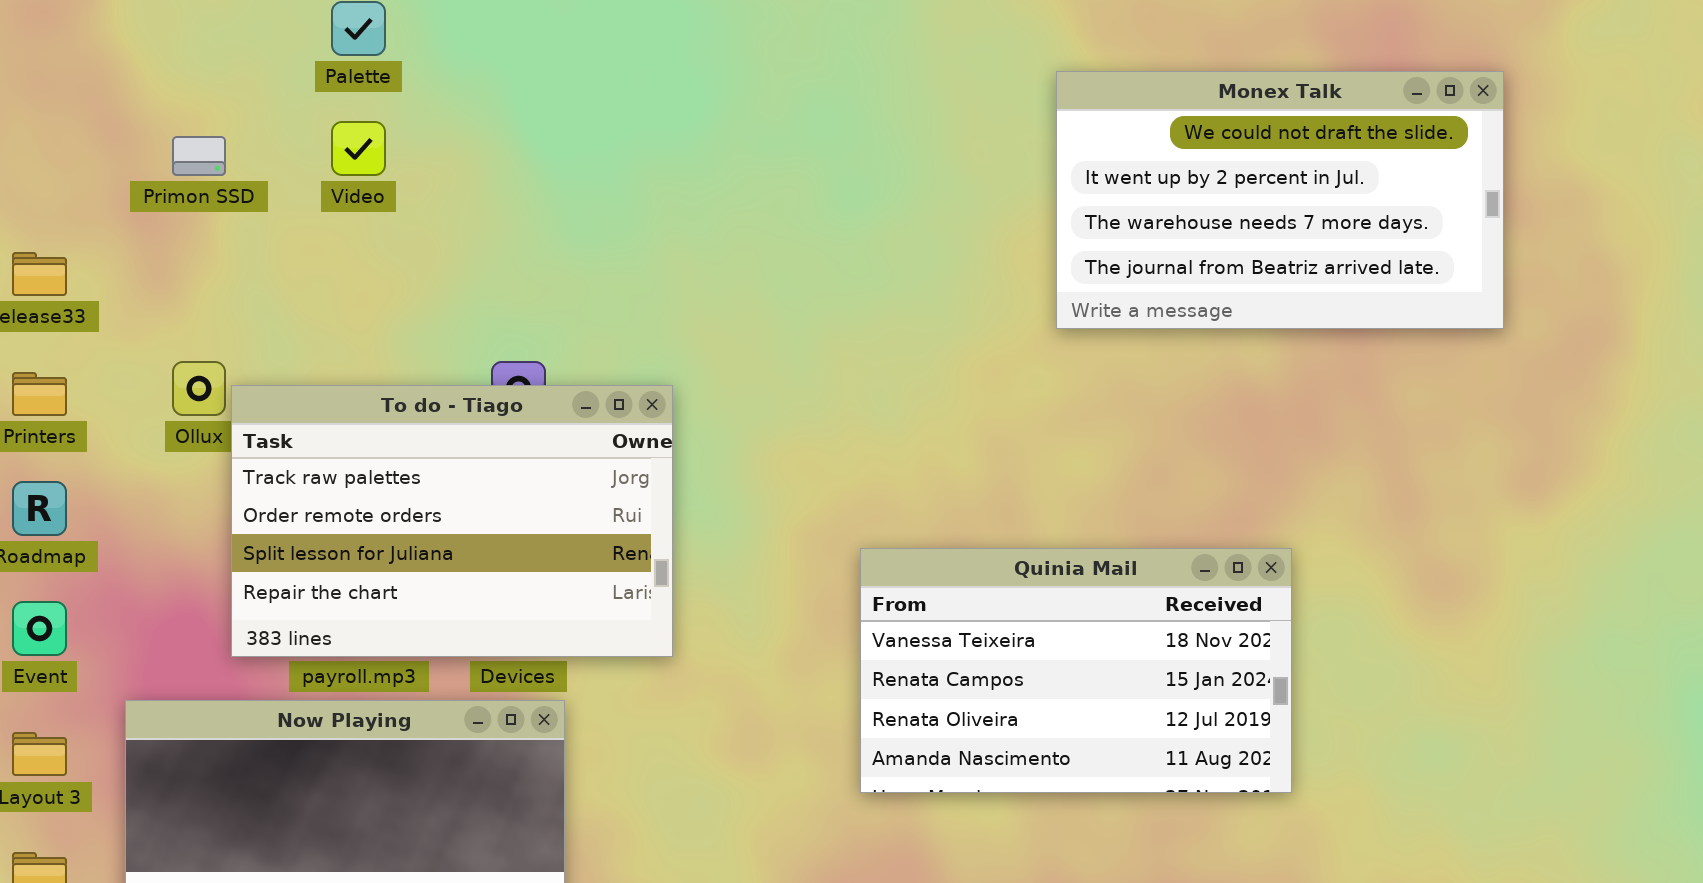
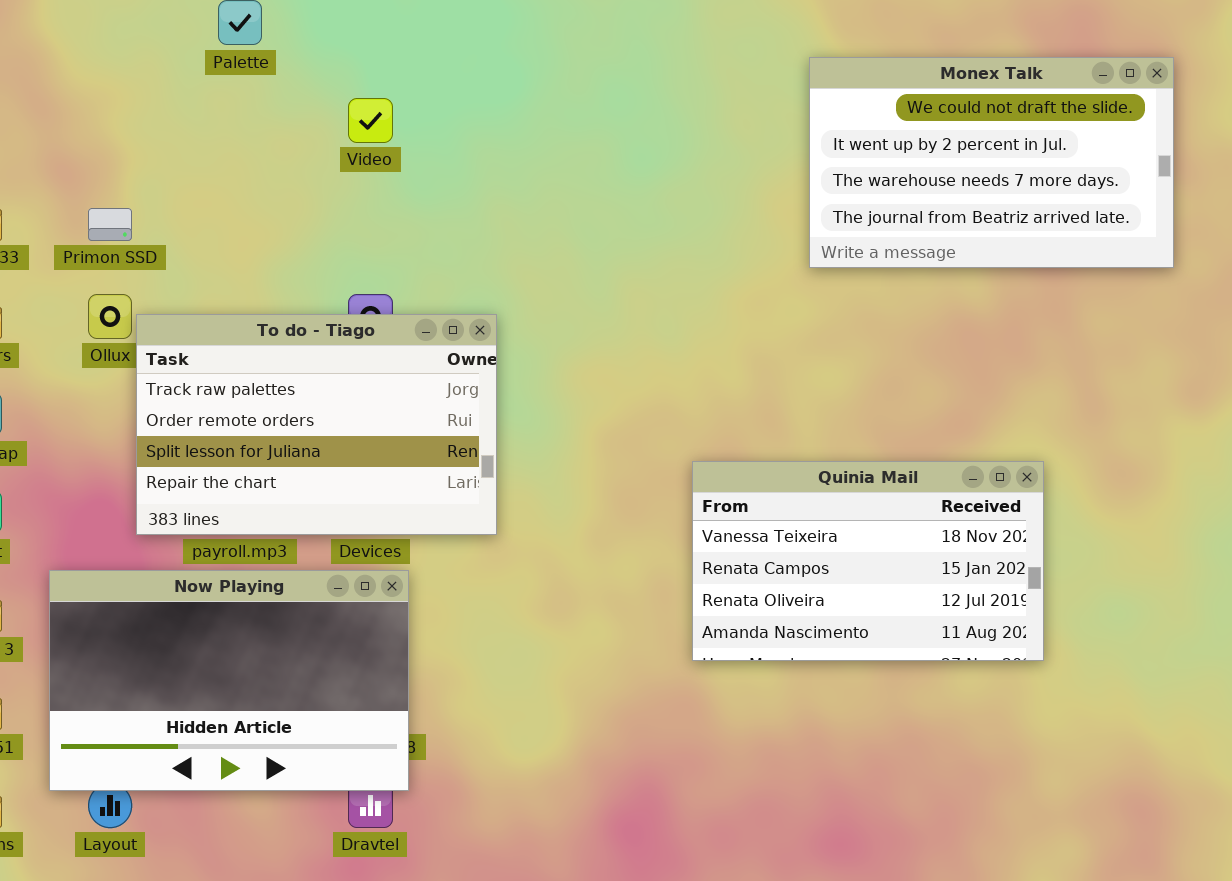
Video: [331,121,386,176] -> [348,98,393,143], moved
Primon SSD: [172,136,226,176] -> [88,208,132,241], moved
Quinia Mail: [860,548,1292,793] -> [692,461,1044,661], moved

